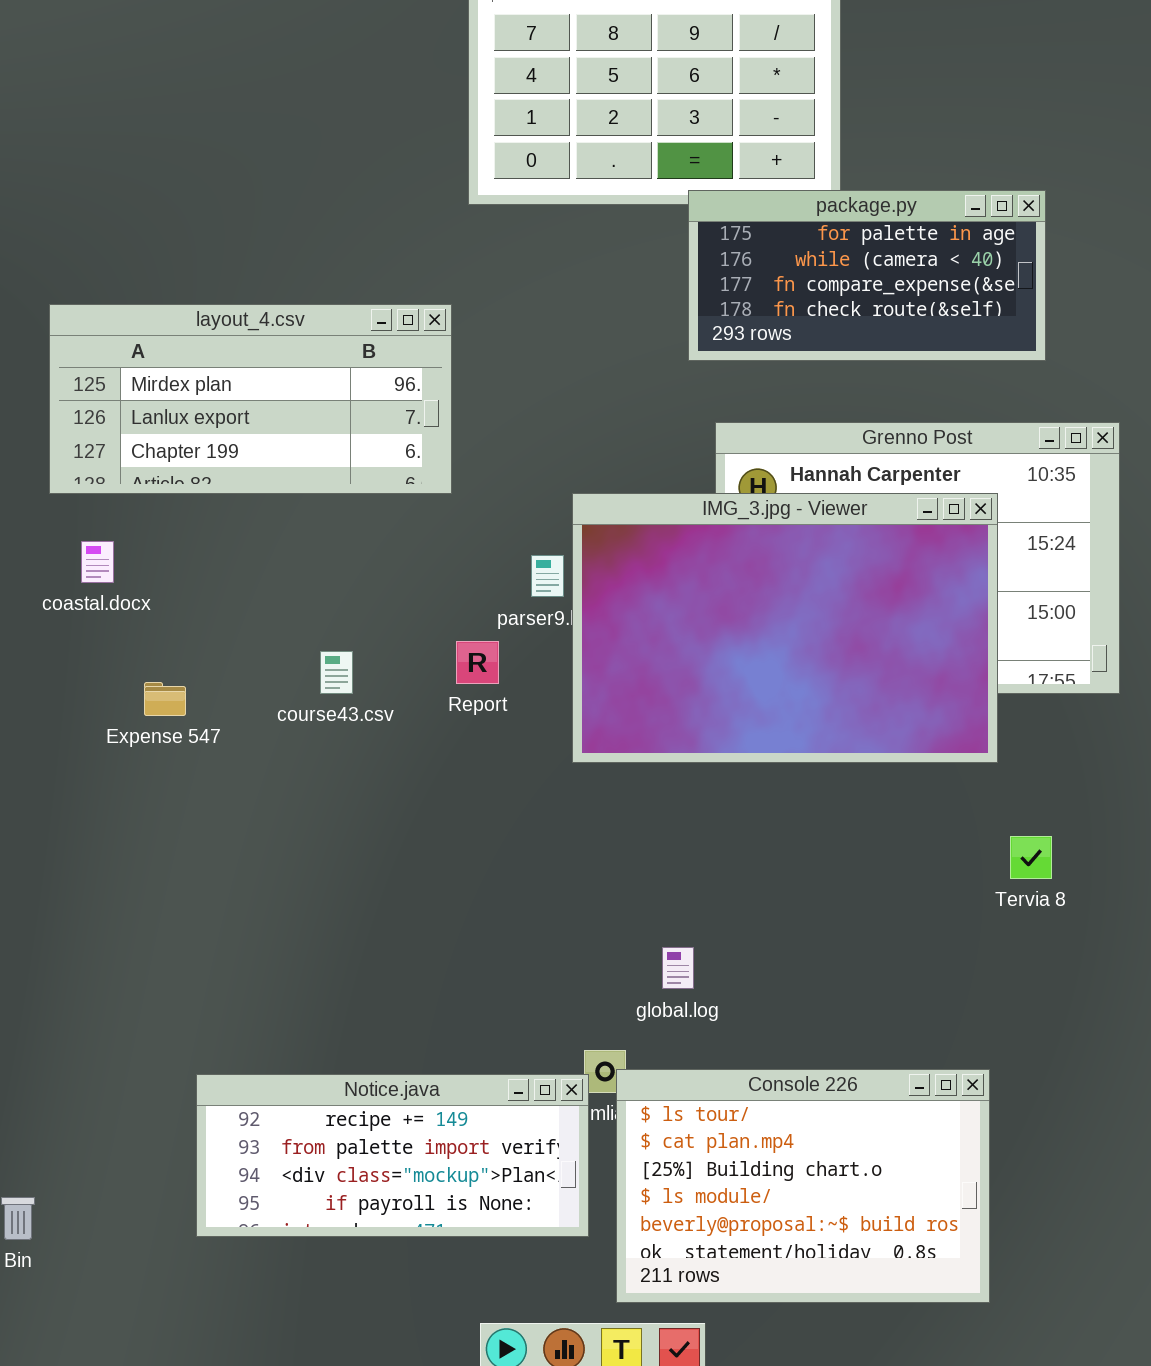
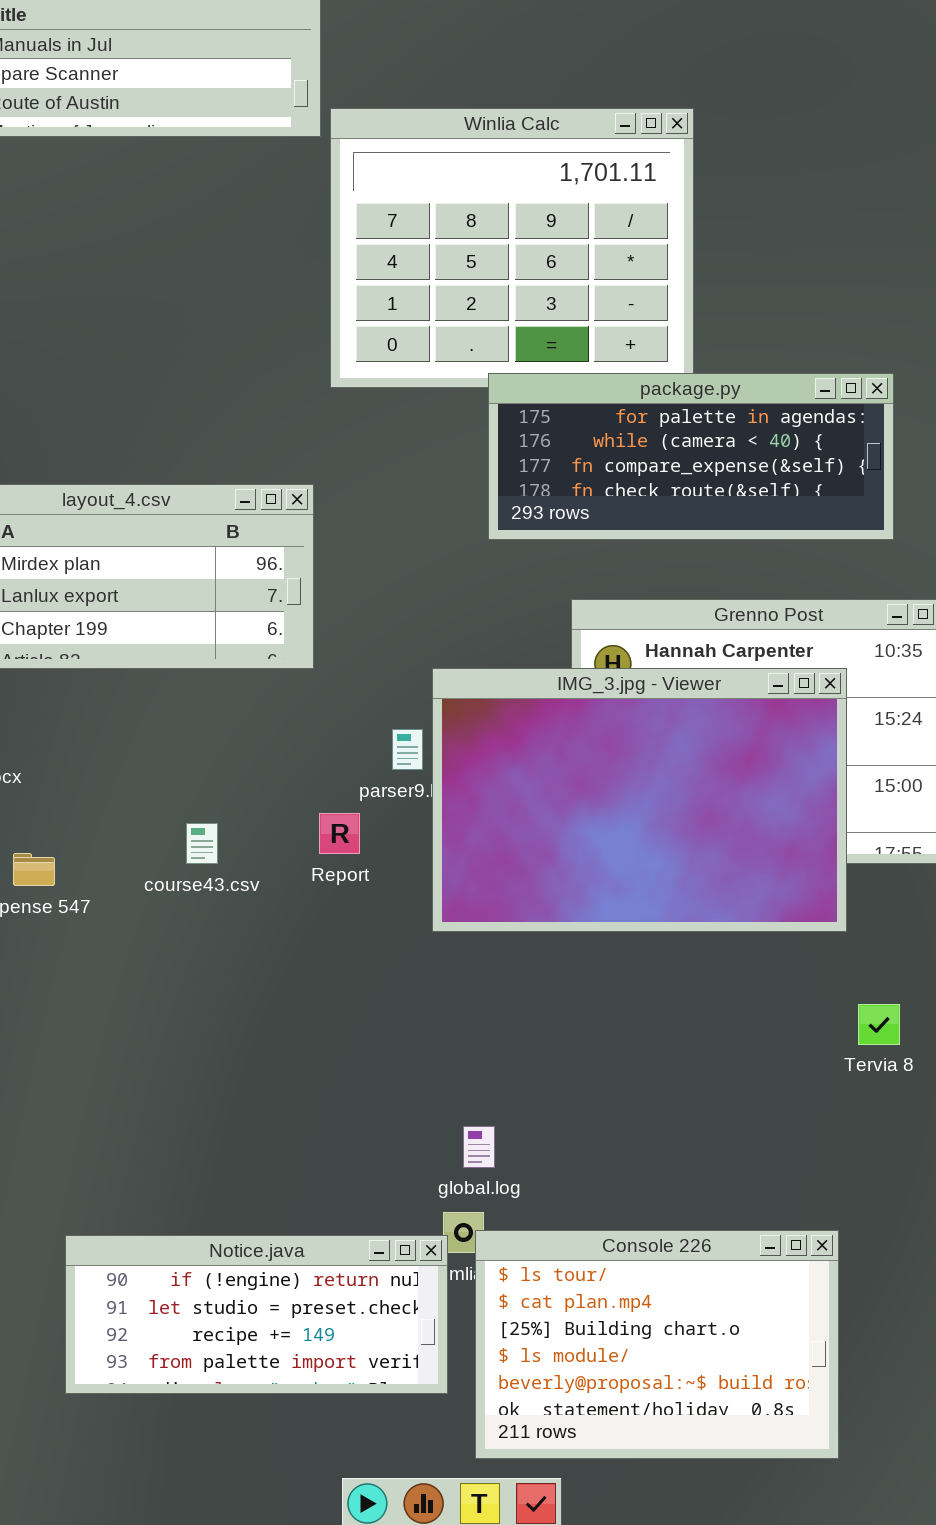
package.py: [688,190,1046,361] -> [488,373,894,540], resized
global.log: [662,947,694,989] -> [463,1126,495,1168], moved
Notice.java: [196,1074,589,1237] -> [65,1235,448,1394], scrolled up 2 rows

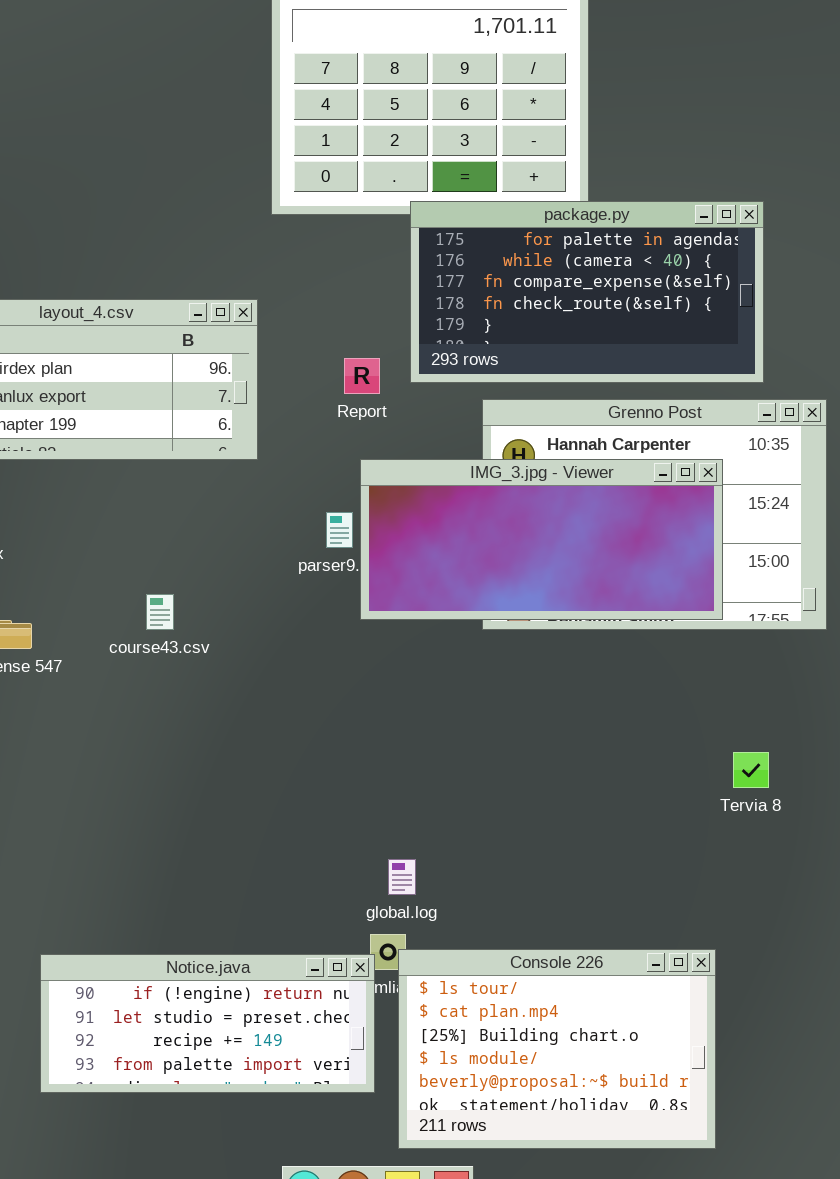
package.py: [488,373,894,540] -> [410,201,764,383], resized
IMG_3.jpg - Viewer: [432,668,847,932] -> [360,459,723,620], resized
Report: [319,813,360,854] -> [344,358,380,394], moved

